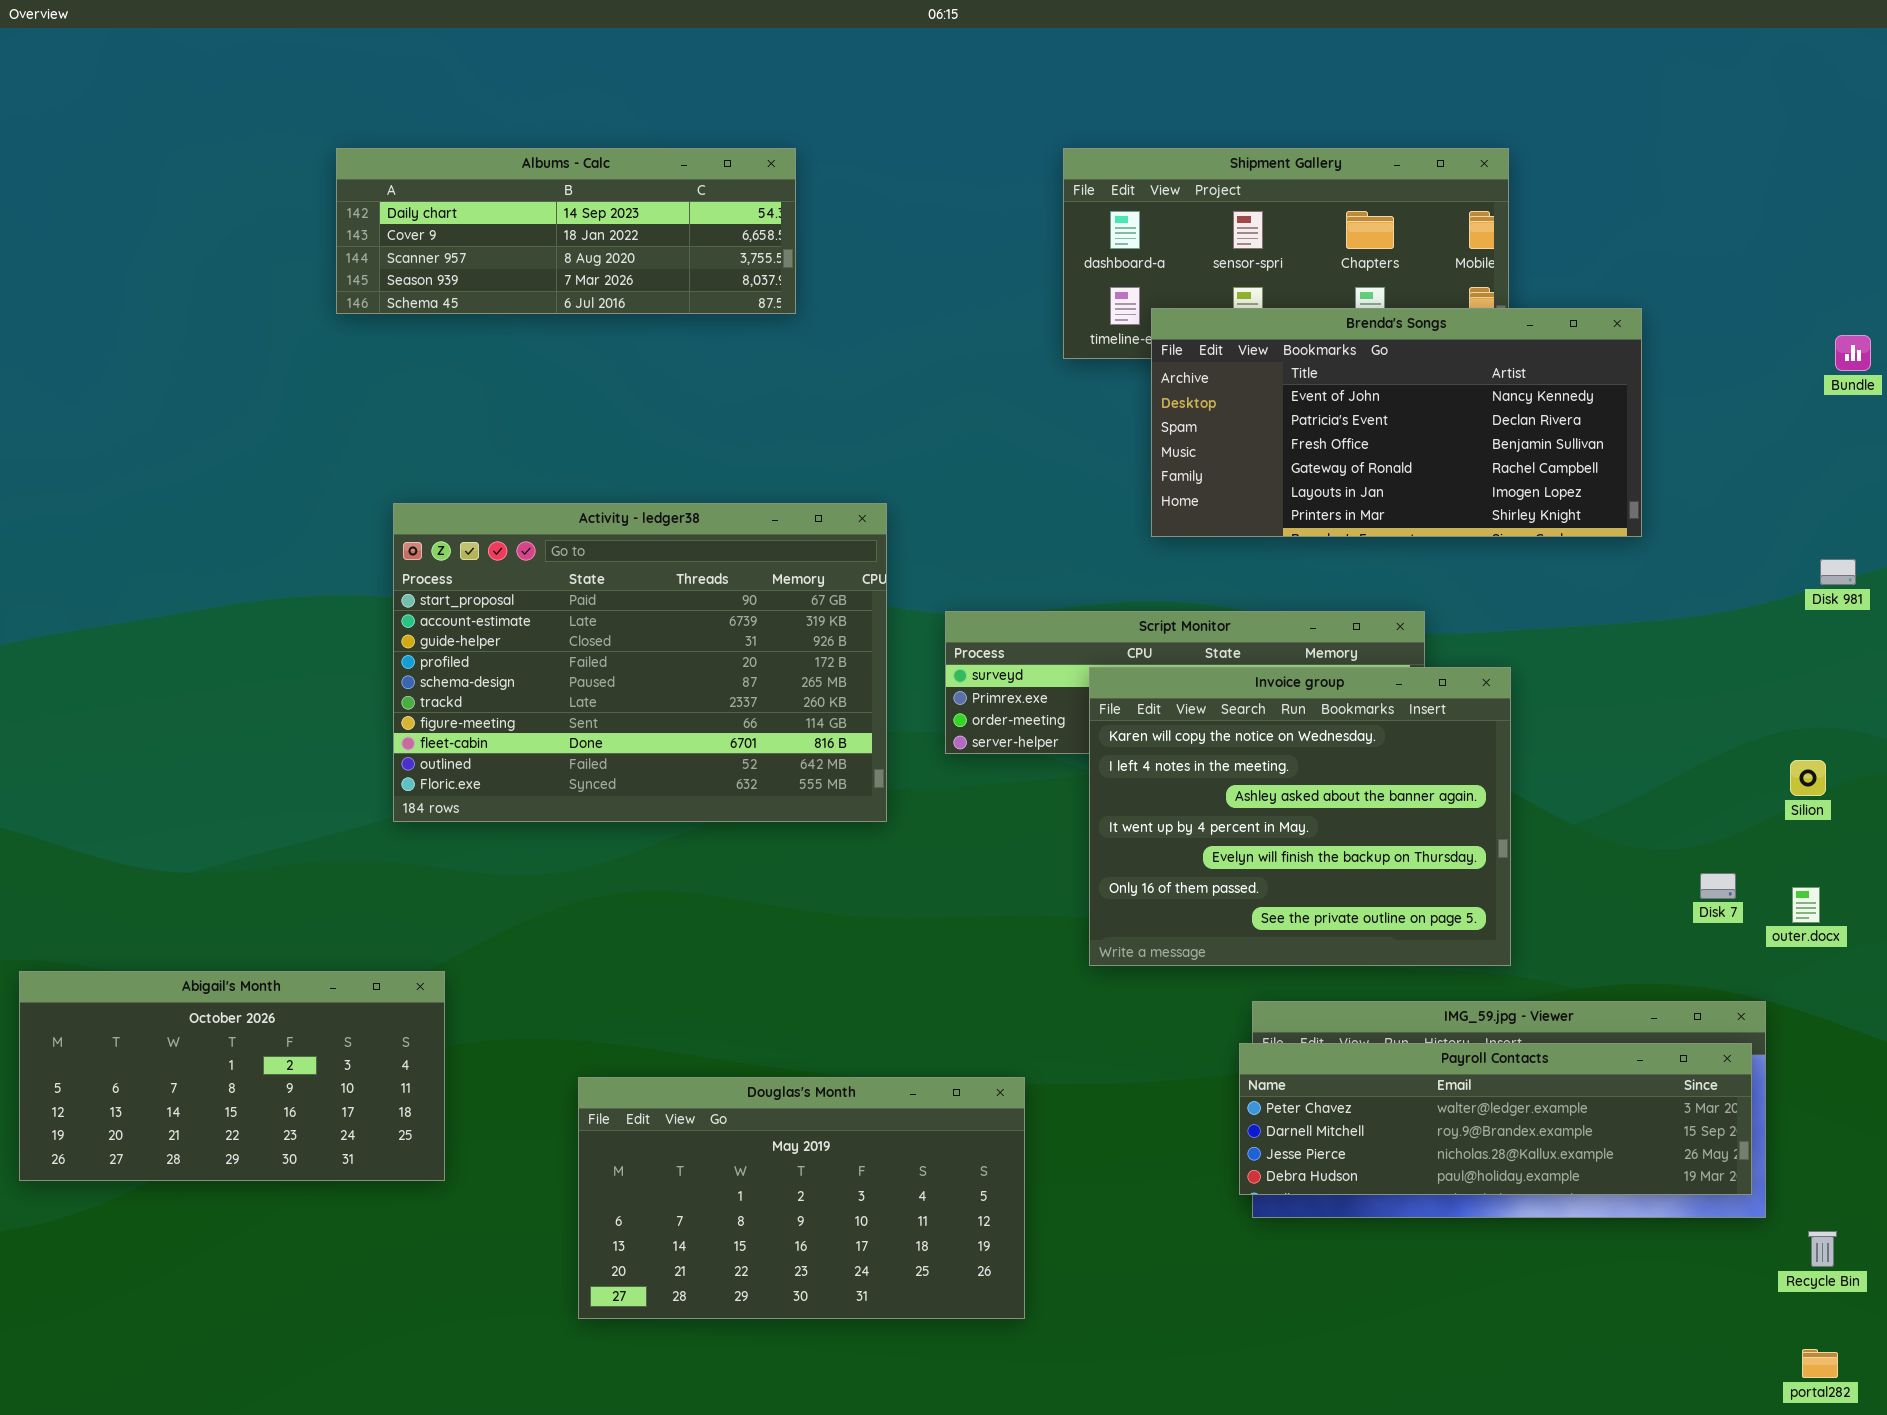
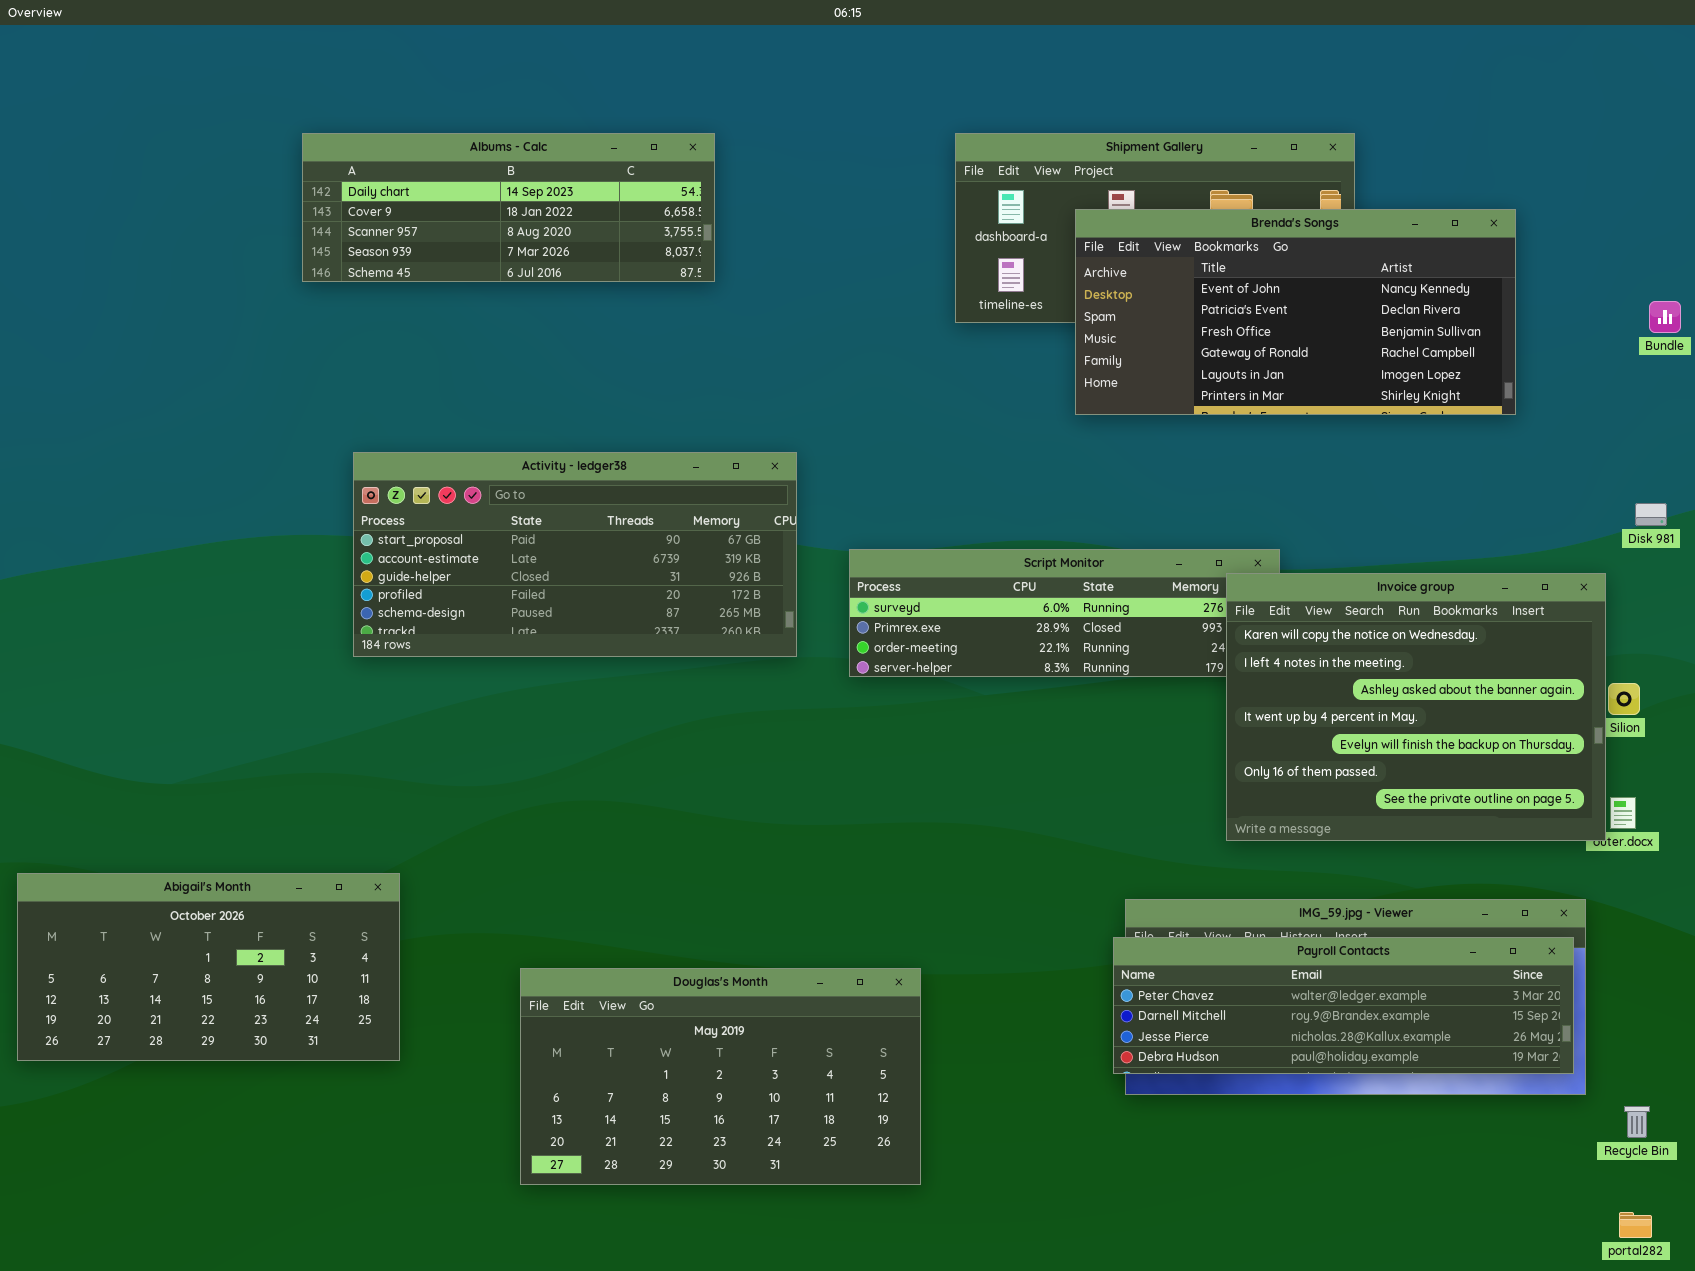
Brenda's Songs: [1151,308,1642,537] -> [1075,209,1516,415], moved
Activity - ledger38: [393,503,887,822] -> [353,452,797,657], resized
Invoice group: [1089,667,1511,966] -> [1226,573,1606,841], moved

